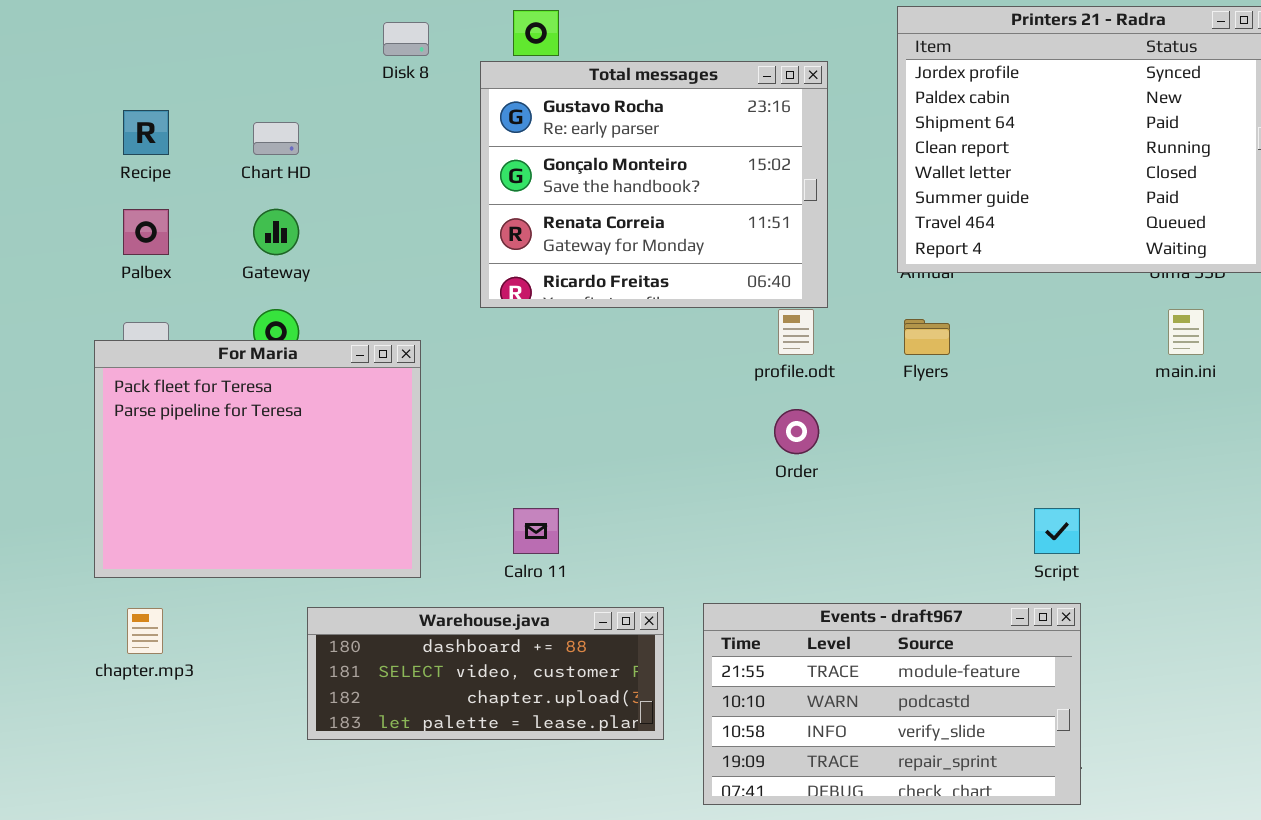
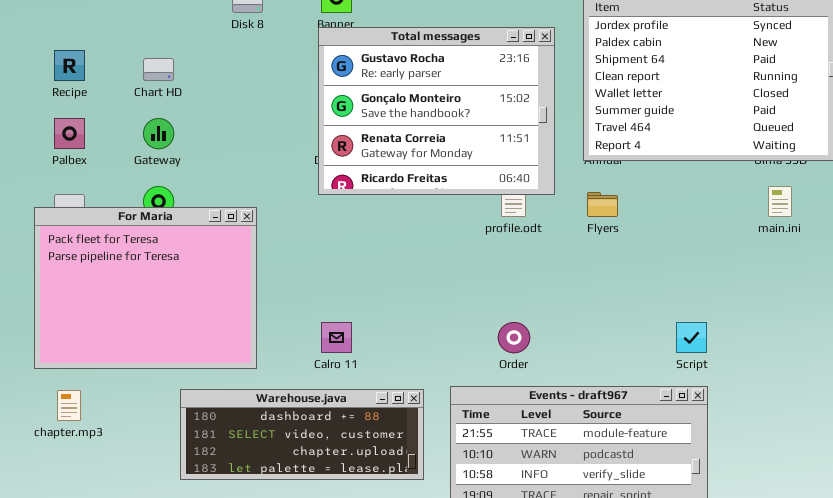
Total messages: [480,61,828,308] -> [318,27,555,195], moved
Order: [774,409,819,454] -> [498,322,530,353], moved

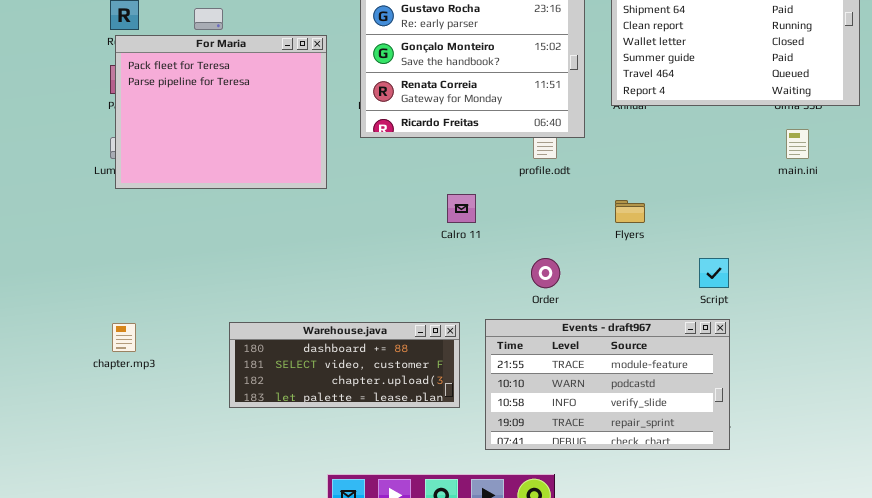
Flyers: [587,192,618,217] -> [615,200,645,223], moved
For Maria: [34,207,257,369] -> [115,35,327,189], moved
Calro 11: [321,322,352,353] -> [447,194,476,223], moved

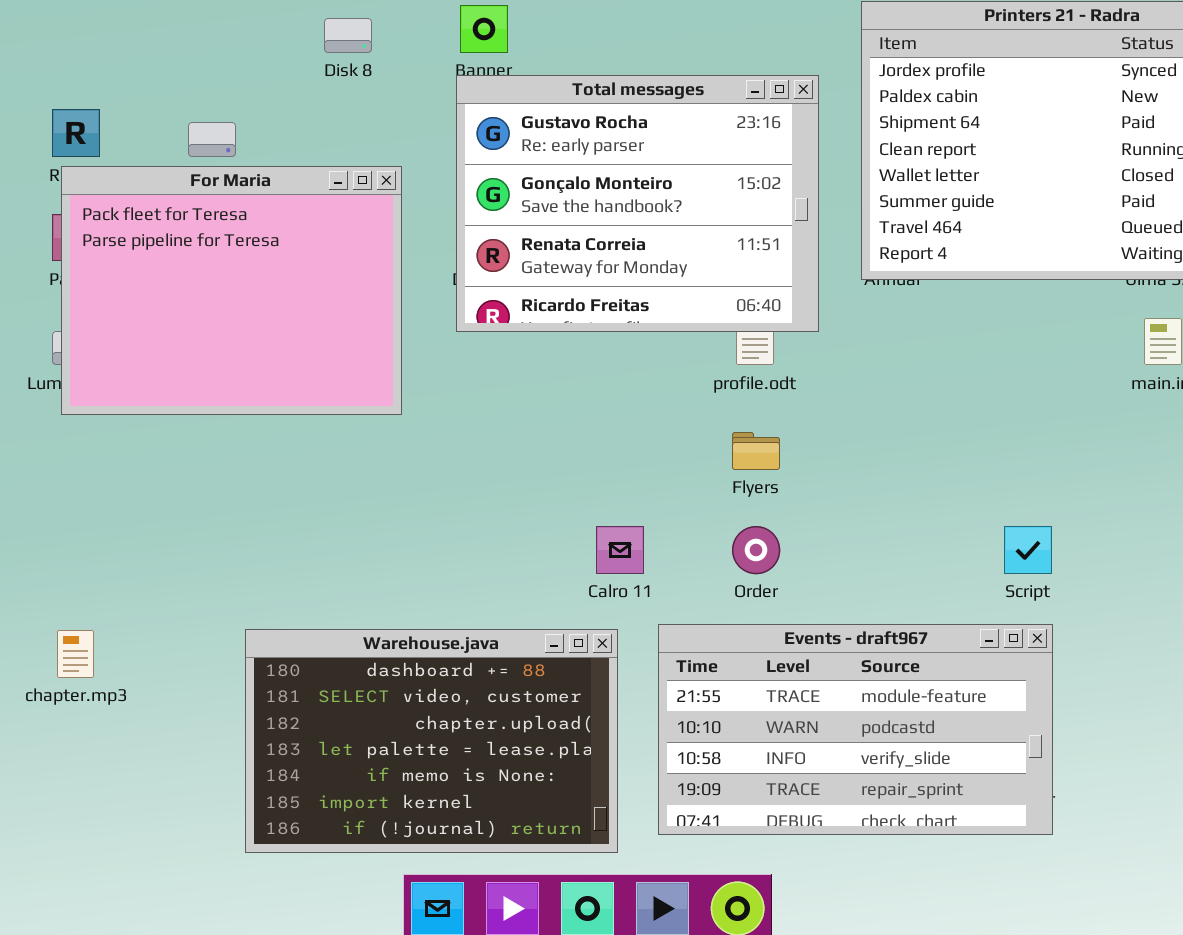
Calro 11: [447,194,476,223] -> [596,526,644,574], moved
Flyers: [615,200,645,223] -> [732,432,780,470], moved
Warehouse.java: [229,322,460,408] -> [245,629,618,853], resized

